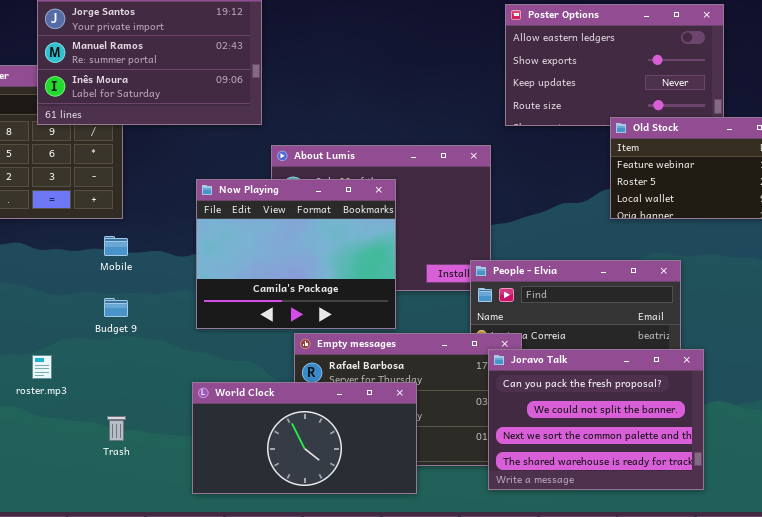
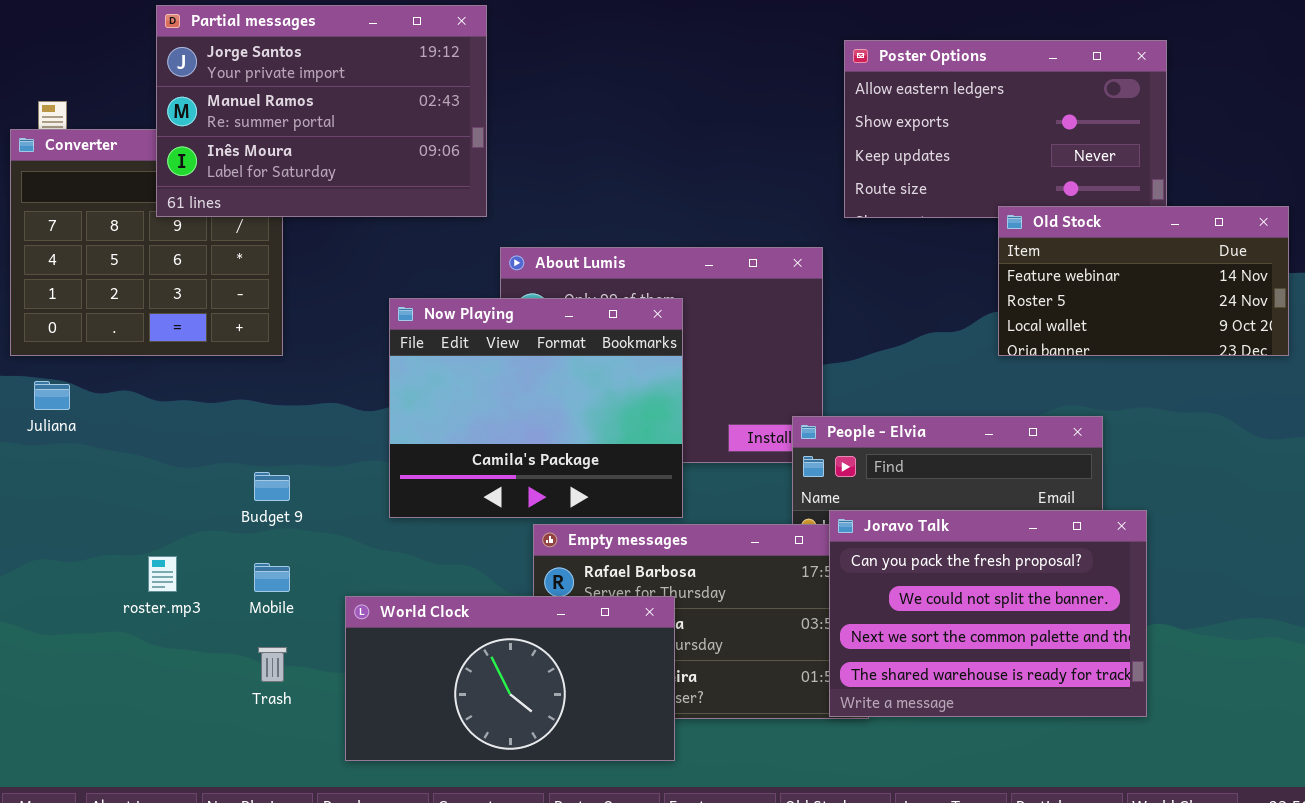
Mobile: [104,236,128,256] -> [254,563,290,592], moved
Joravo Talk: [488,349,704,490] -> [829,510,1147,717], moved
World Clock: [192,382,417,494] -> [345,596,675,761], moved

